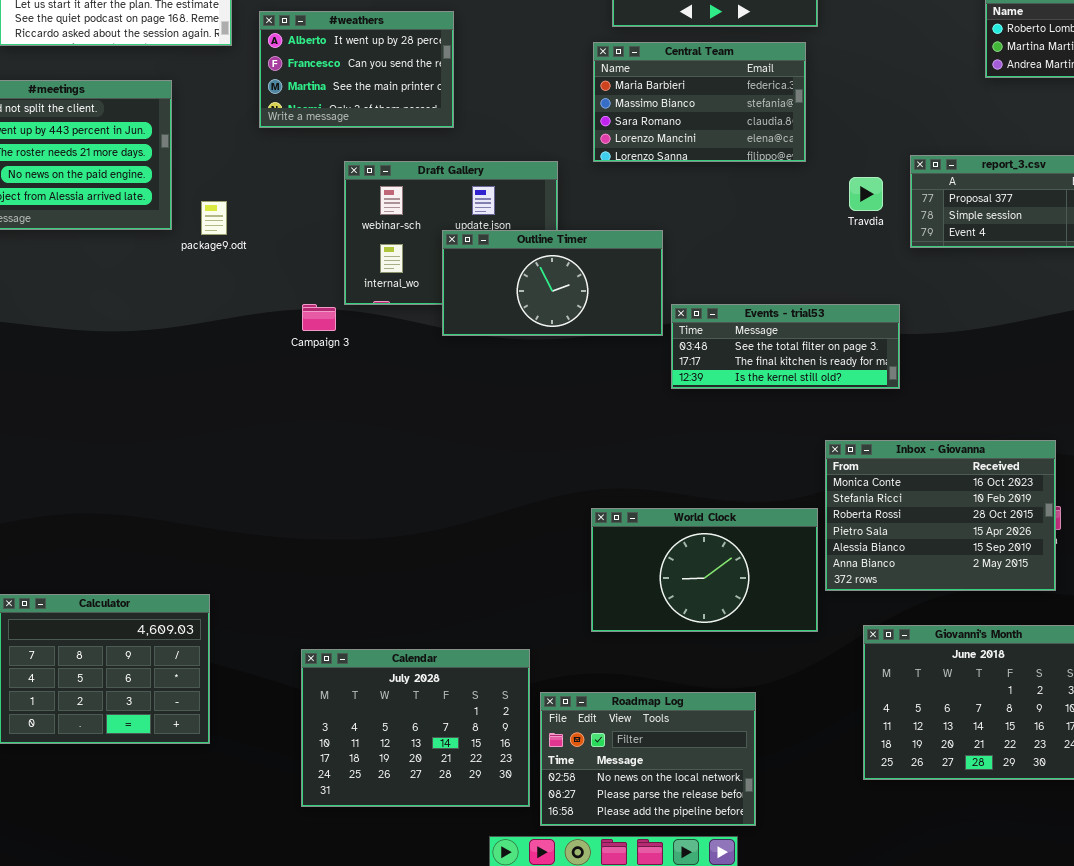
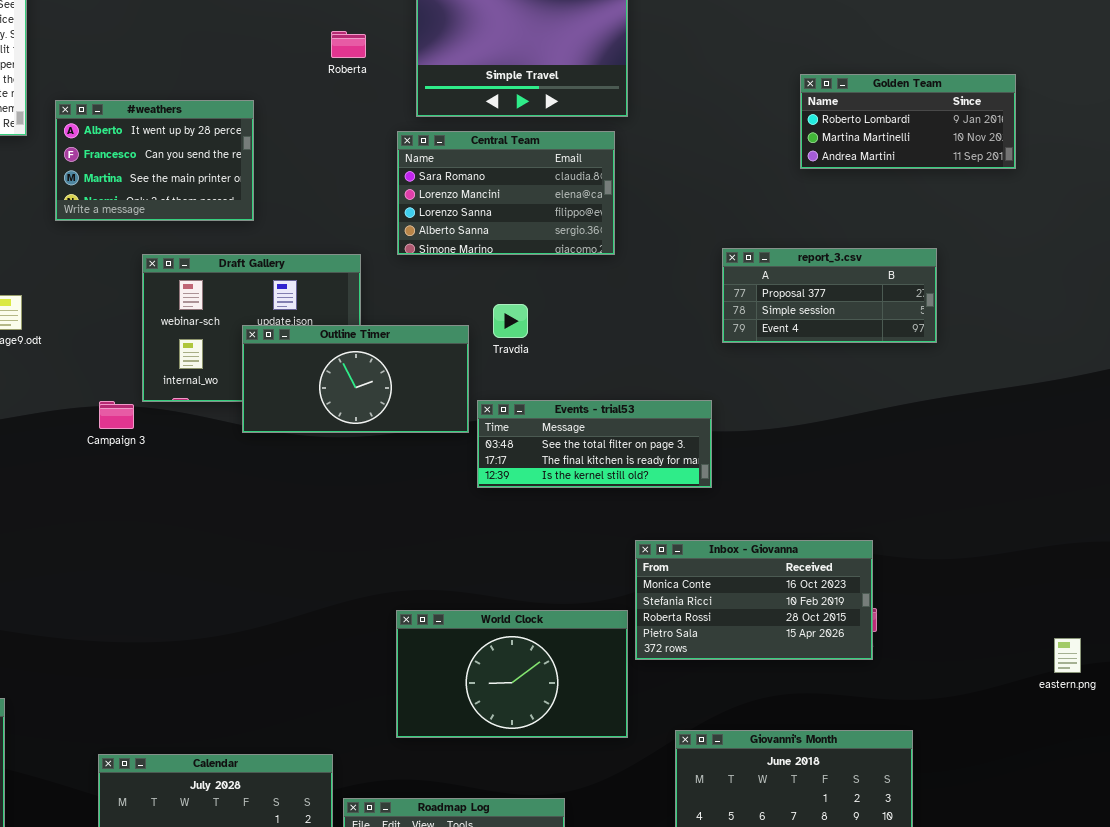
Central Team: [593,42,806,162] -> [397,131,615,255], scrolled down 2 rows
Travdia: [849,177,883,211] -> [493,304,528,338], moved
Inbox - Giovanna: [825,440,1056,591] -> [635,540,873,660], resized

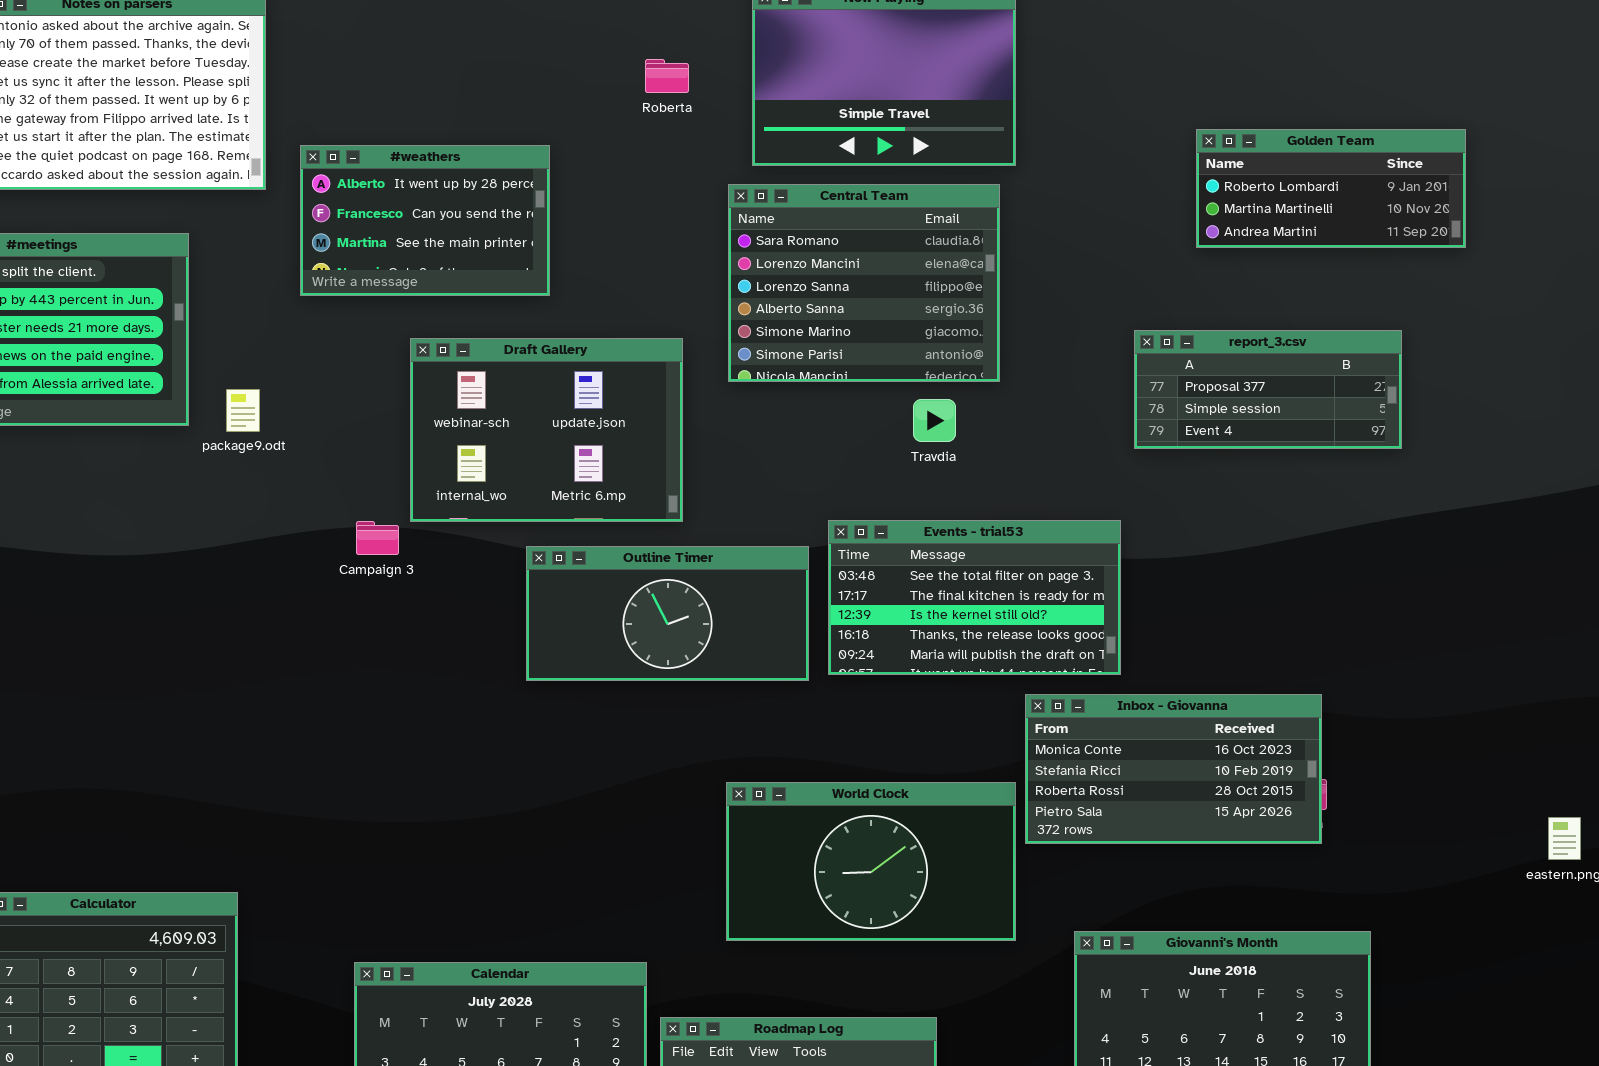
Golden Team: [800,74,1016,169] -> [1196,129,1466,248], moved
Central Team: [397,131,615,255] -> [728,184,1000,382], resized
Travdia: [493,304,528,338] -> [913,399,956,442], moved
Outline Timer: [242,325,469,433] -> [526,546,809,681], moved
Events - trial53: [477,400,712,488] -> [828,520,1121,675], resized

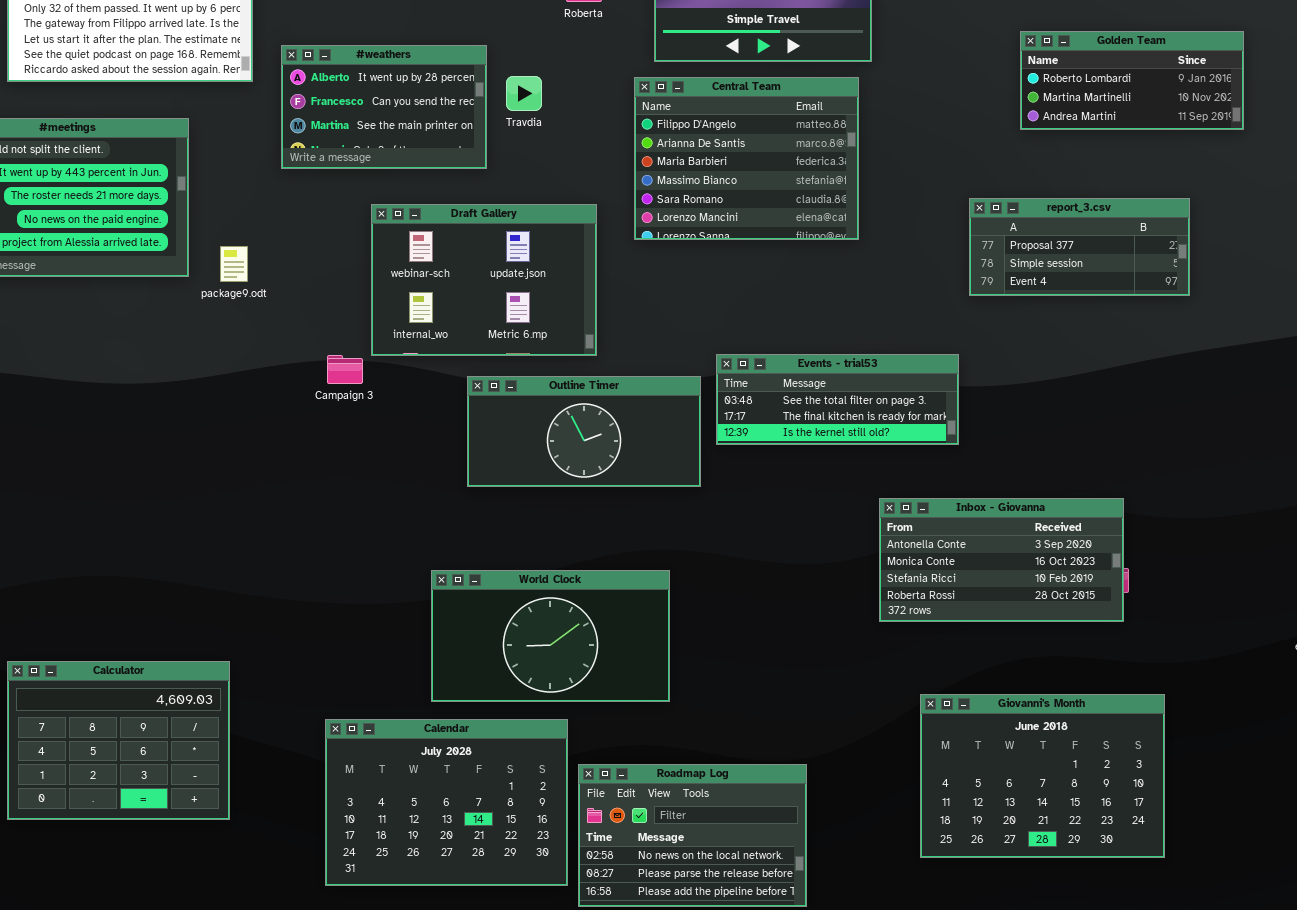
Central Team: [728,184,1000,382] -> [634,77,859,240], scrolled up 4 rows
Travdia: [913,399,956,442] -> [506,76,542,111], moved
Events - trial53: [828,520,1121,675] -> [716,354,959,445], resized
Inbox - Giovanna: [1025,694,1322,844] -> [879,498,1124,622], scrolled up 1 row
World Clock: [726,782,1016,941] -> [431,570,670,702], moved

